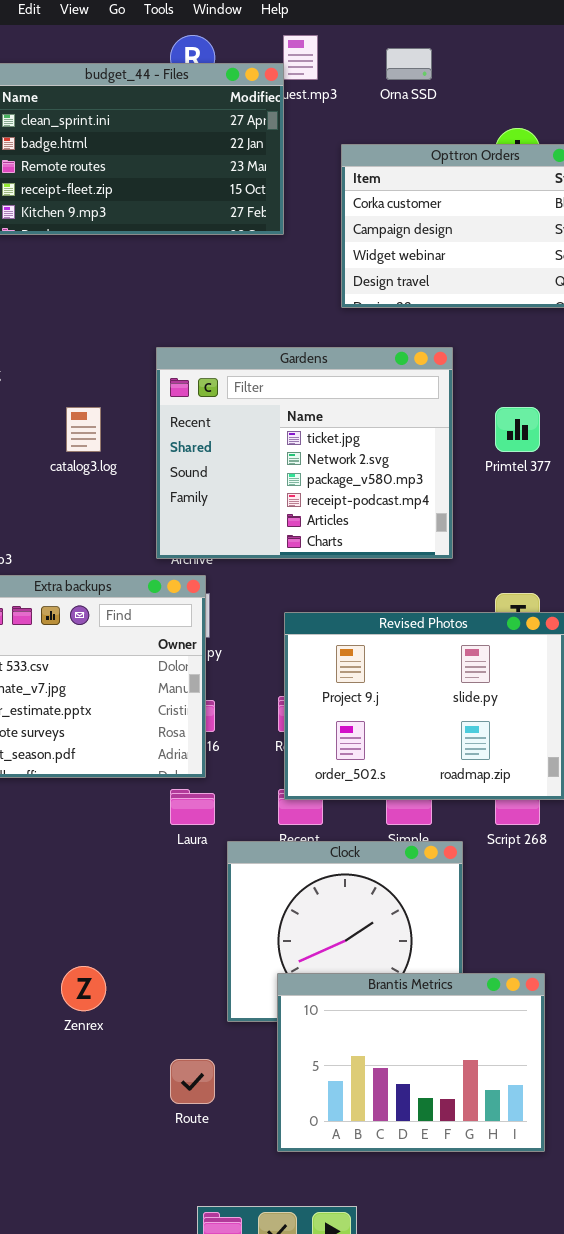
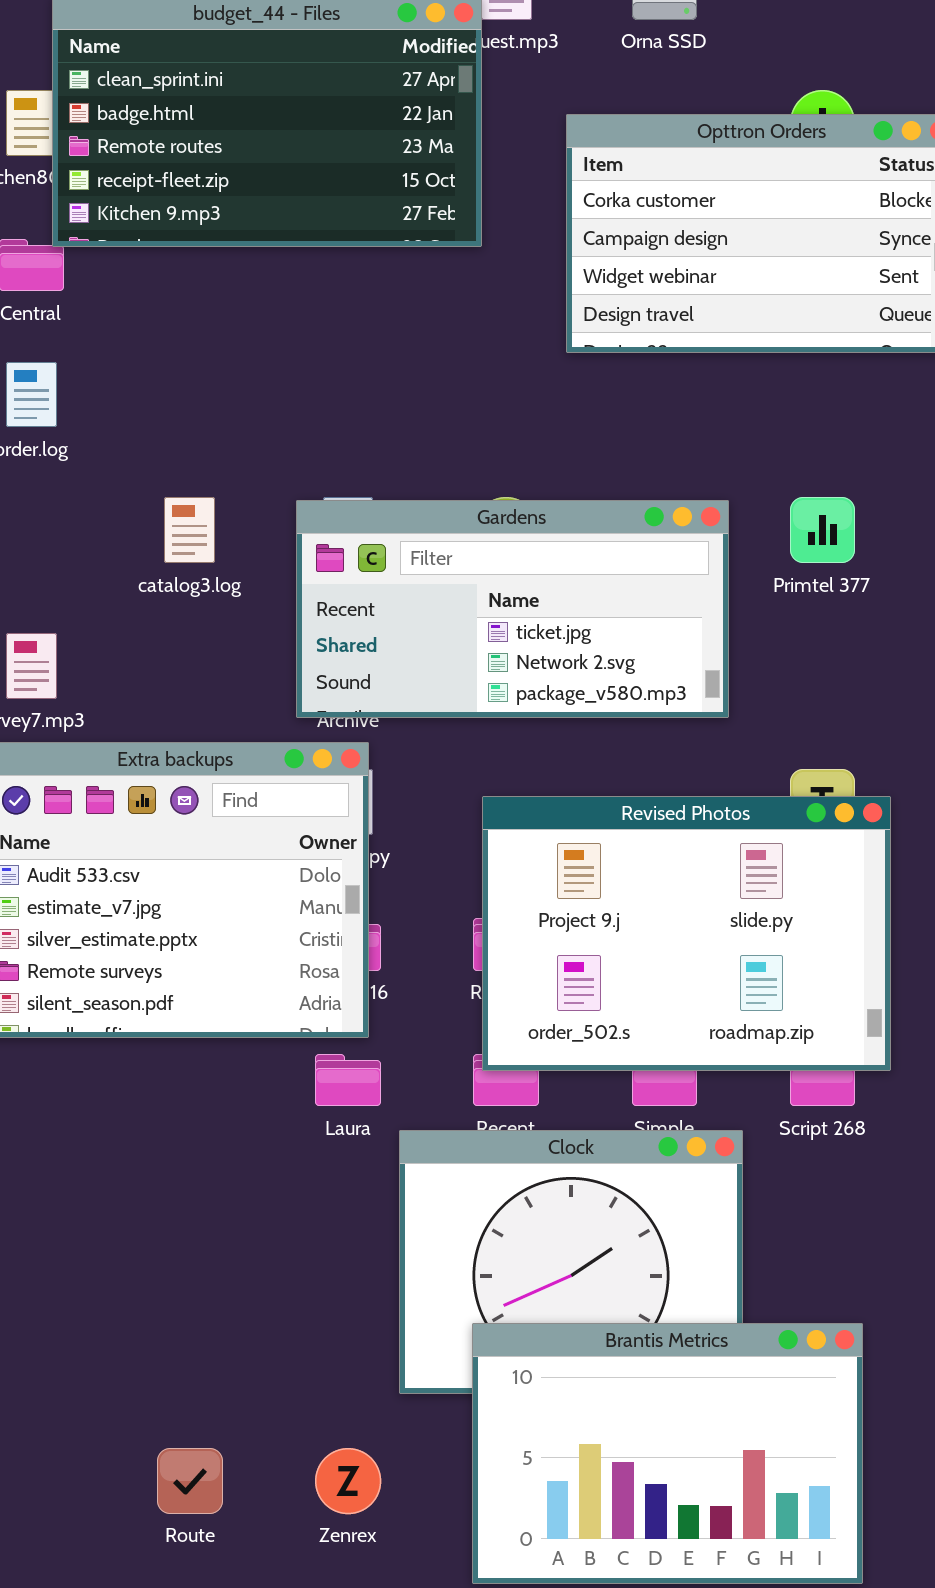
Gardens: [156,347,453,559] -> [296,500,729,718], resized
Zenrex: [61,966,106,1011] -> [315,1448,381,1514], moved
Route: [170,1059,215,1104] -> [157,1448,223,1514], moved

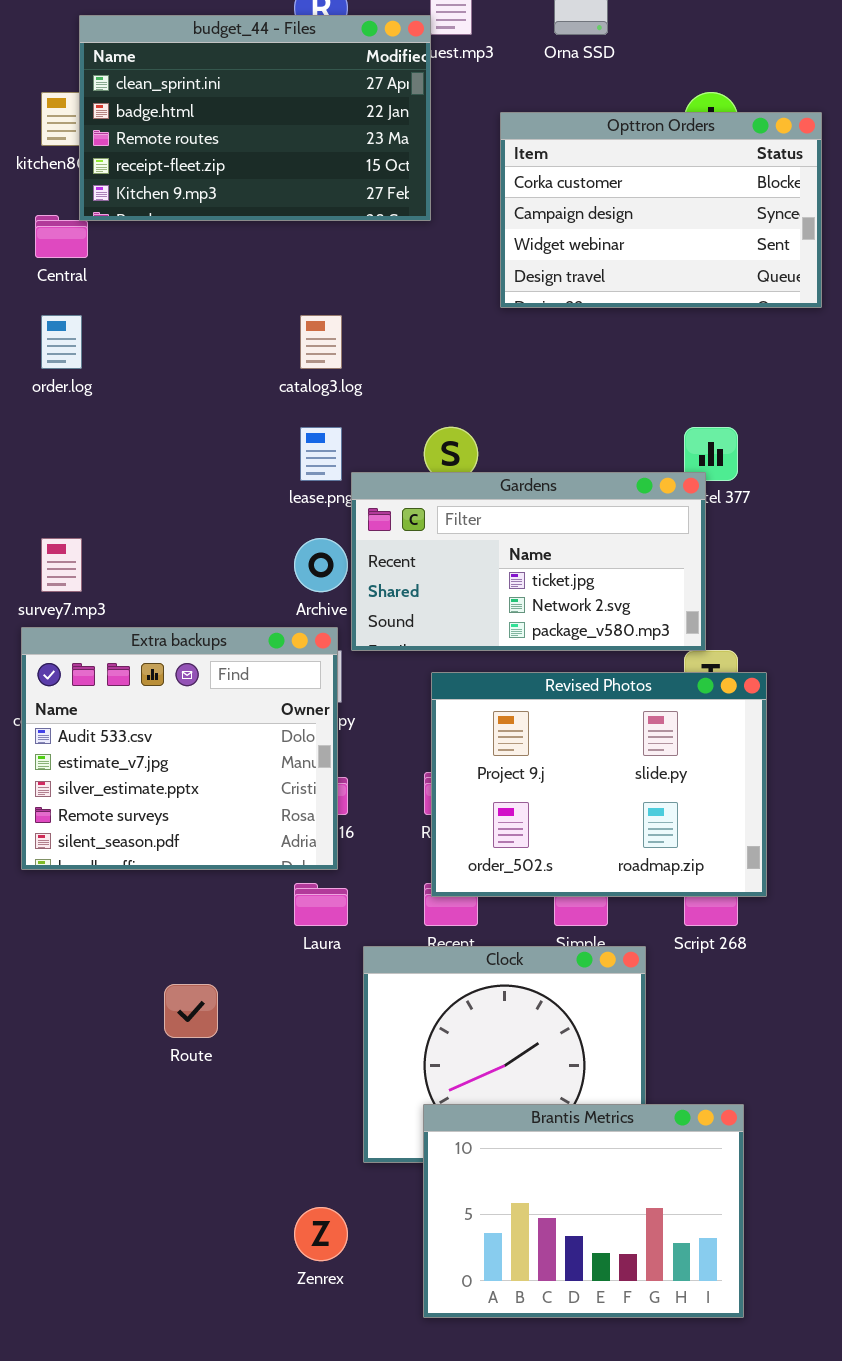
catalog3.log: [164,497,215,563] -> [300,315,342,369], moved
Gardens: [296,500,729,718] -> [351,472,706,651], moved
Route: [157,1448,223,1514] -> [164,984,218,1038], moved

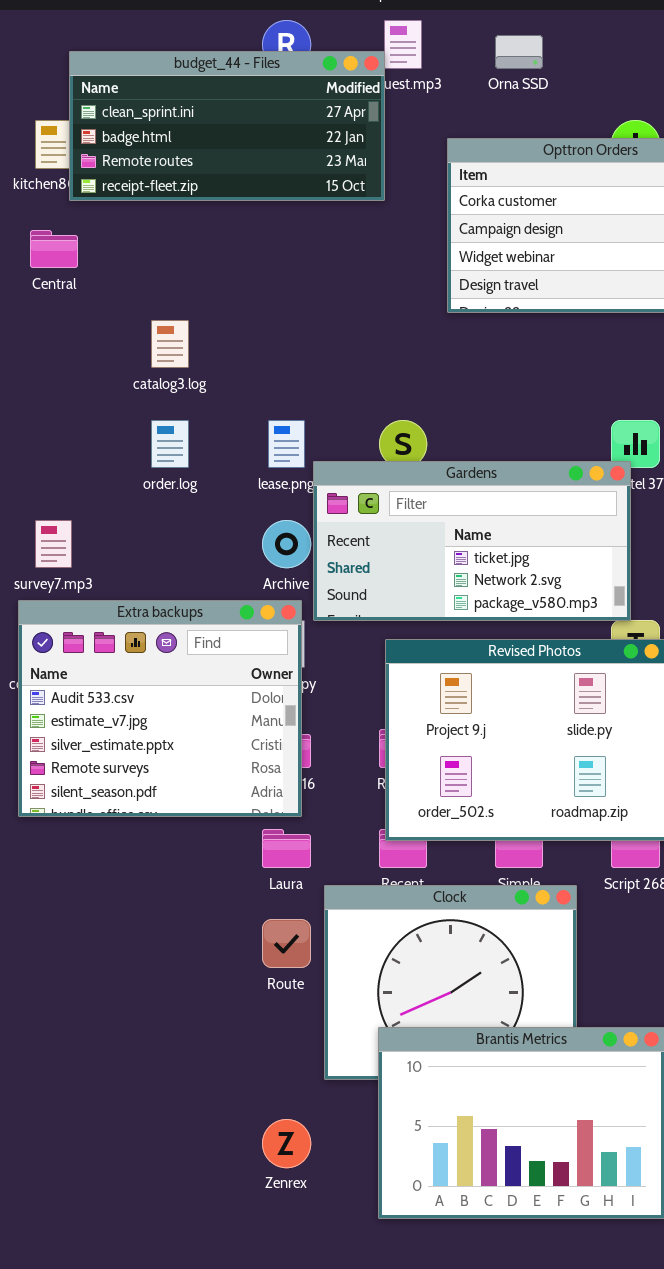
budget_44 - Files: [79,15,431,221] -> [69,51,385,201], resized
order.log: [41,315,82,369] -> [151,420,189,468], moved
catalog3.log: [300,315,342,369] -> [151,320,189,368], moved
Route: [164,984,218,1038] -> [262,919,311,968], moved

